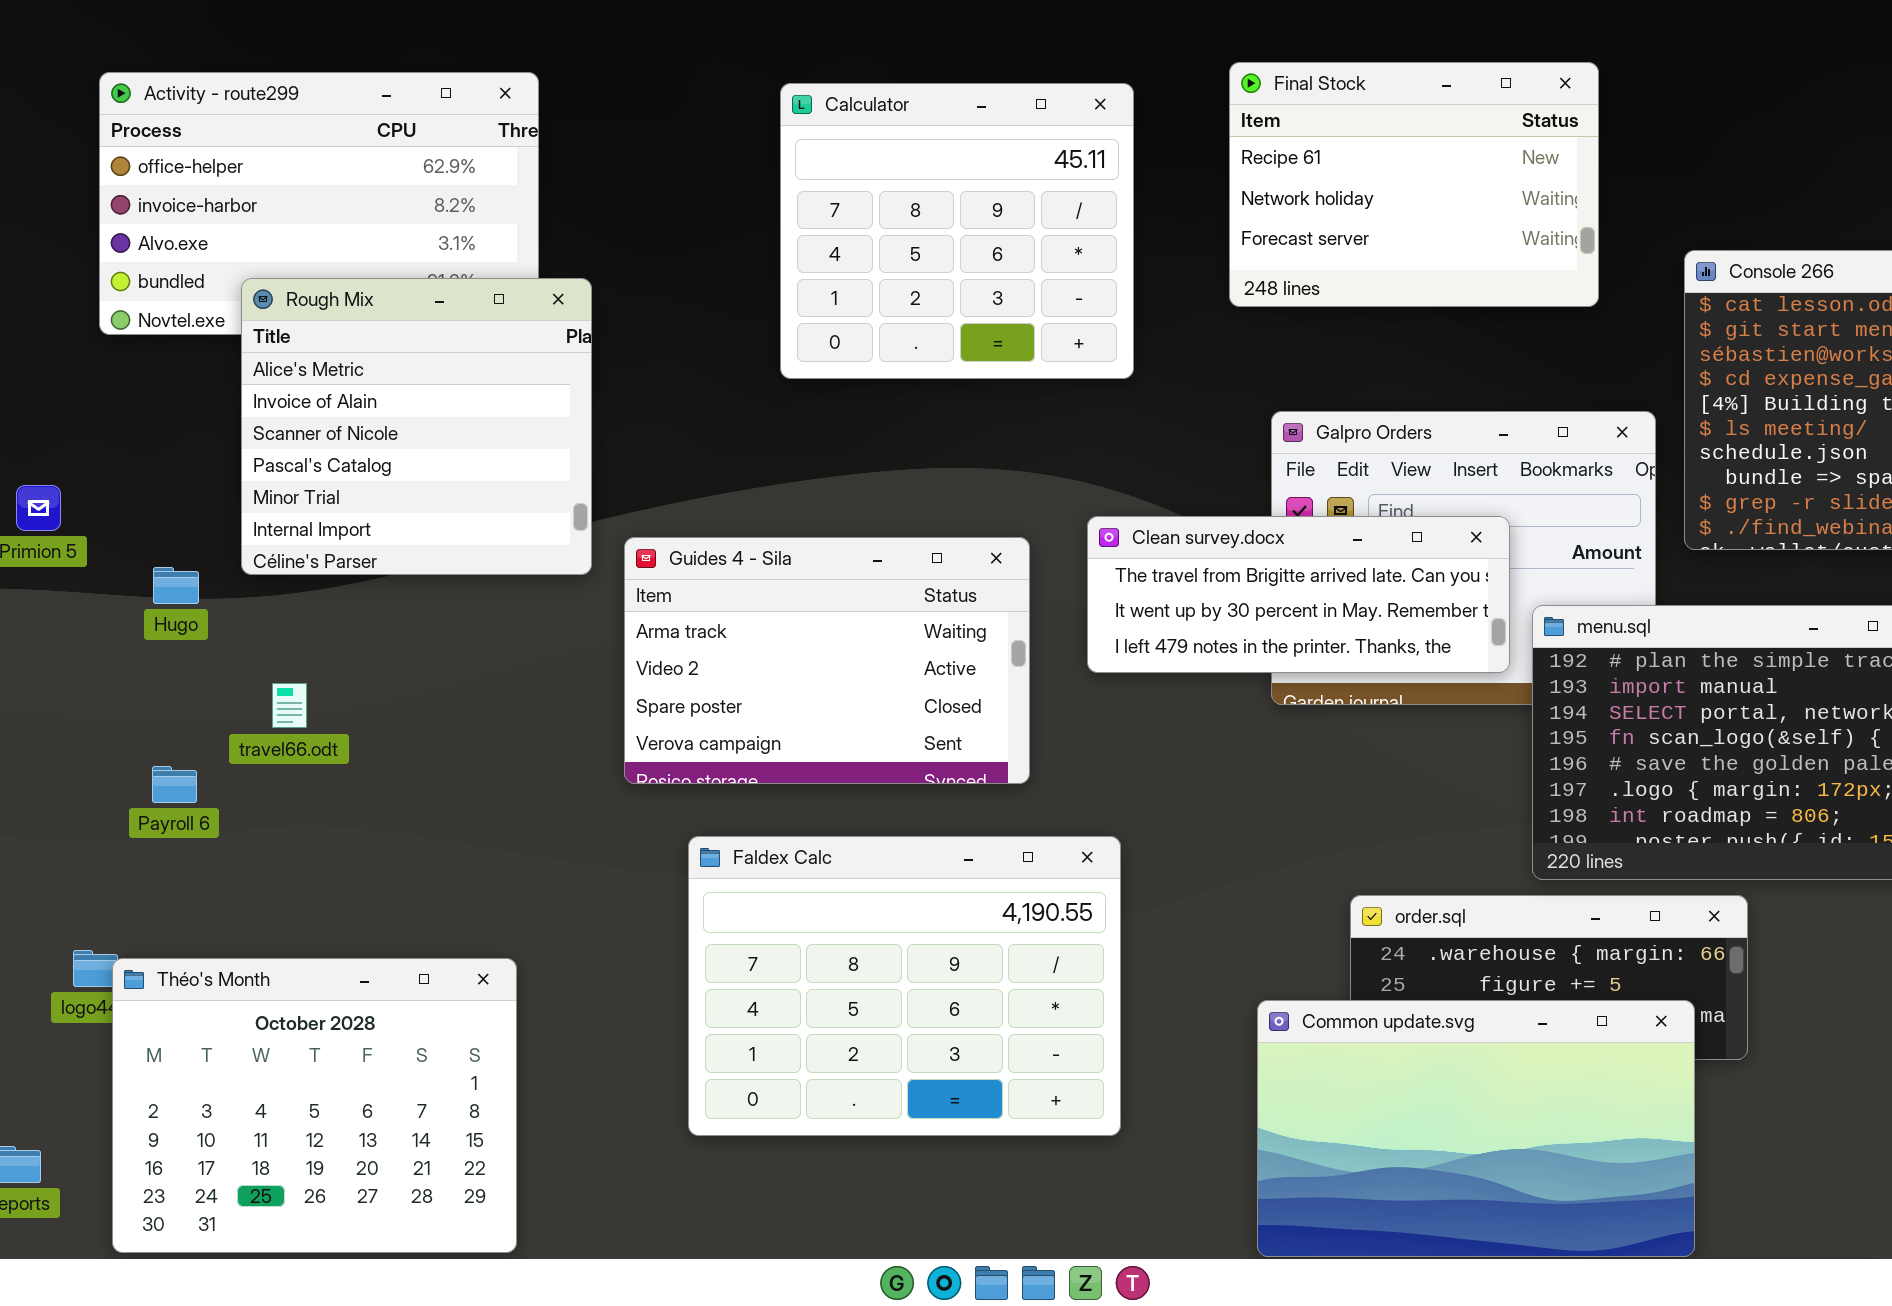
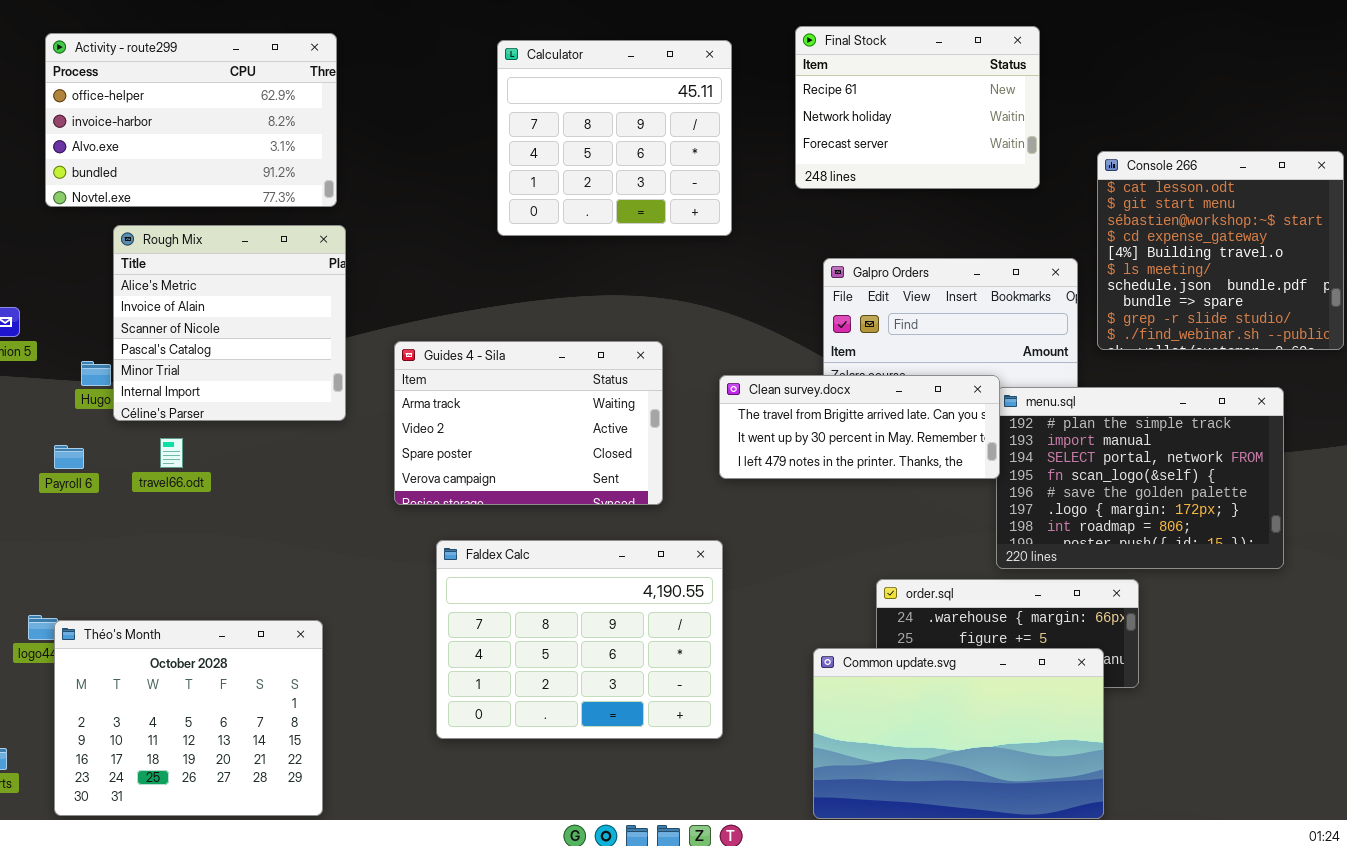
Rough Mix: [241,278,592,575] -> [113,225,346,421], moved
Clean survey.docx: [1087,516,1510,673] -> [719,375,1000,479], moved
Payroll 6: [152,766,197,803] -> [54,445,84,469], moved

